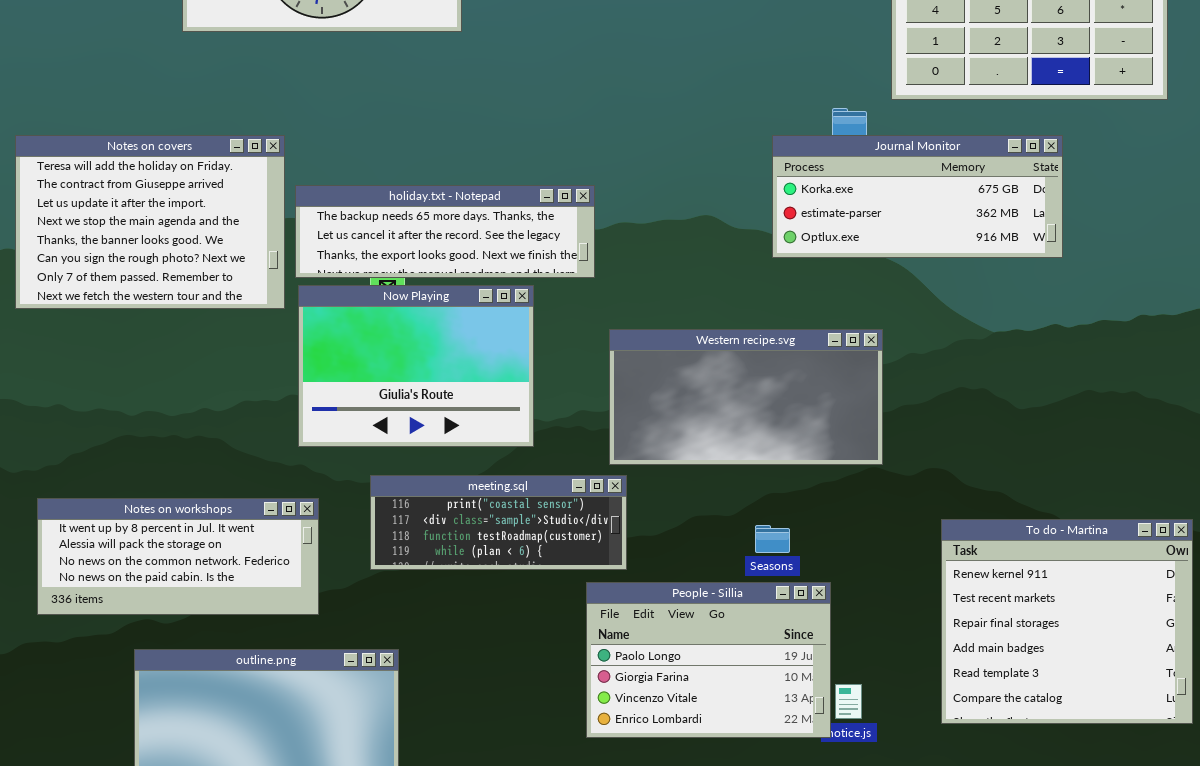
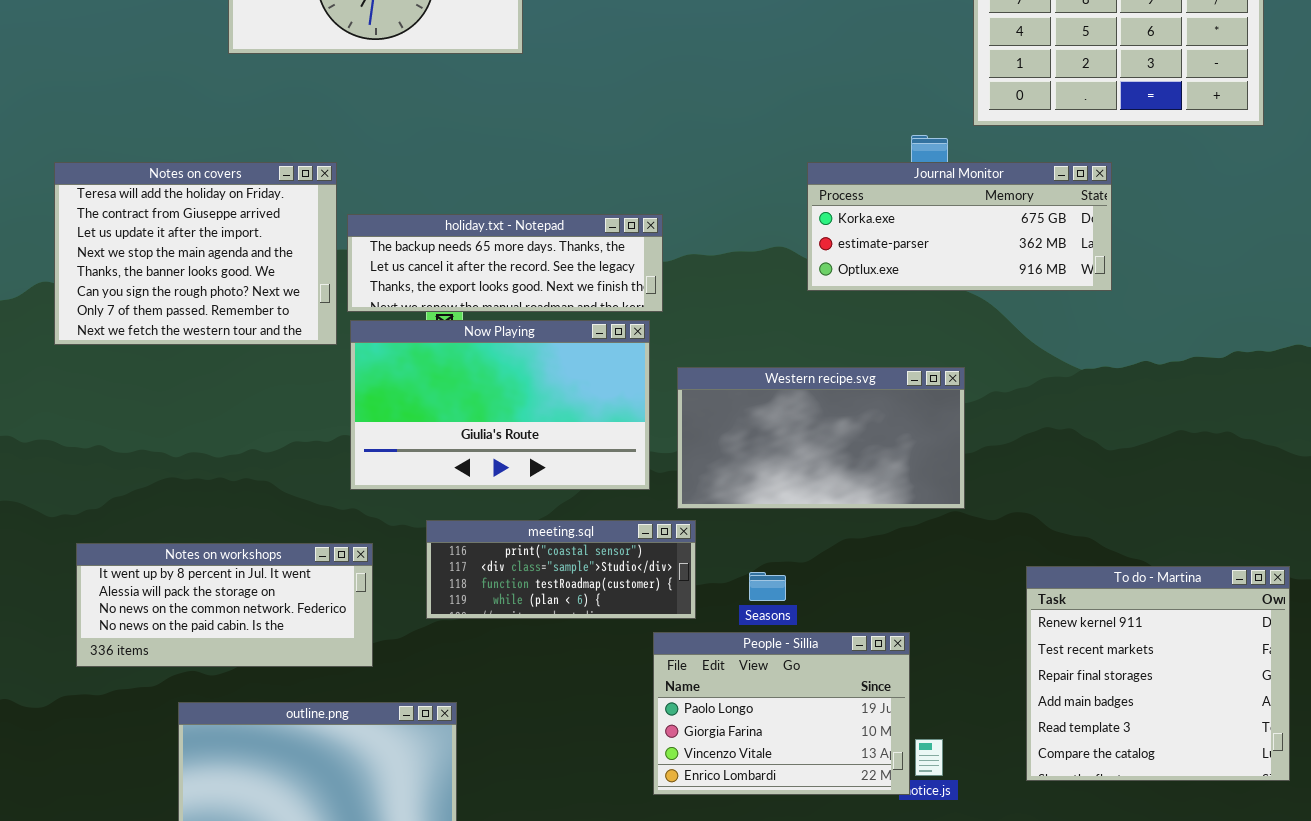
Journal Monitor: [772,135,1063,258] -> [807,162,1112,291], moved
Now Playing: [298,285,534,447] -> [350,320,650,490], resized
Seasons: [755,525,790,553] -> [749,572,786,601], moved

